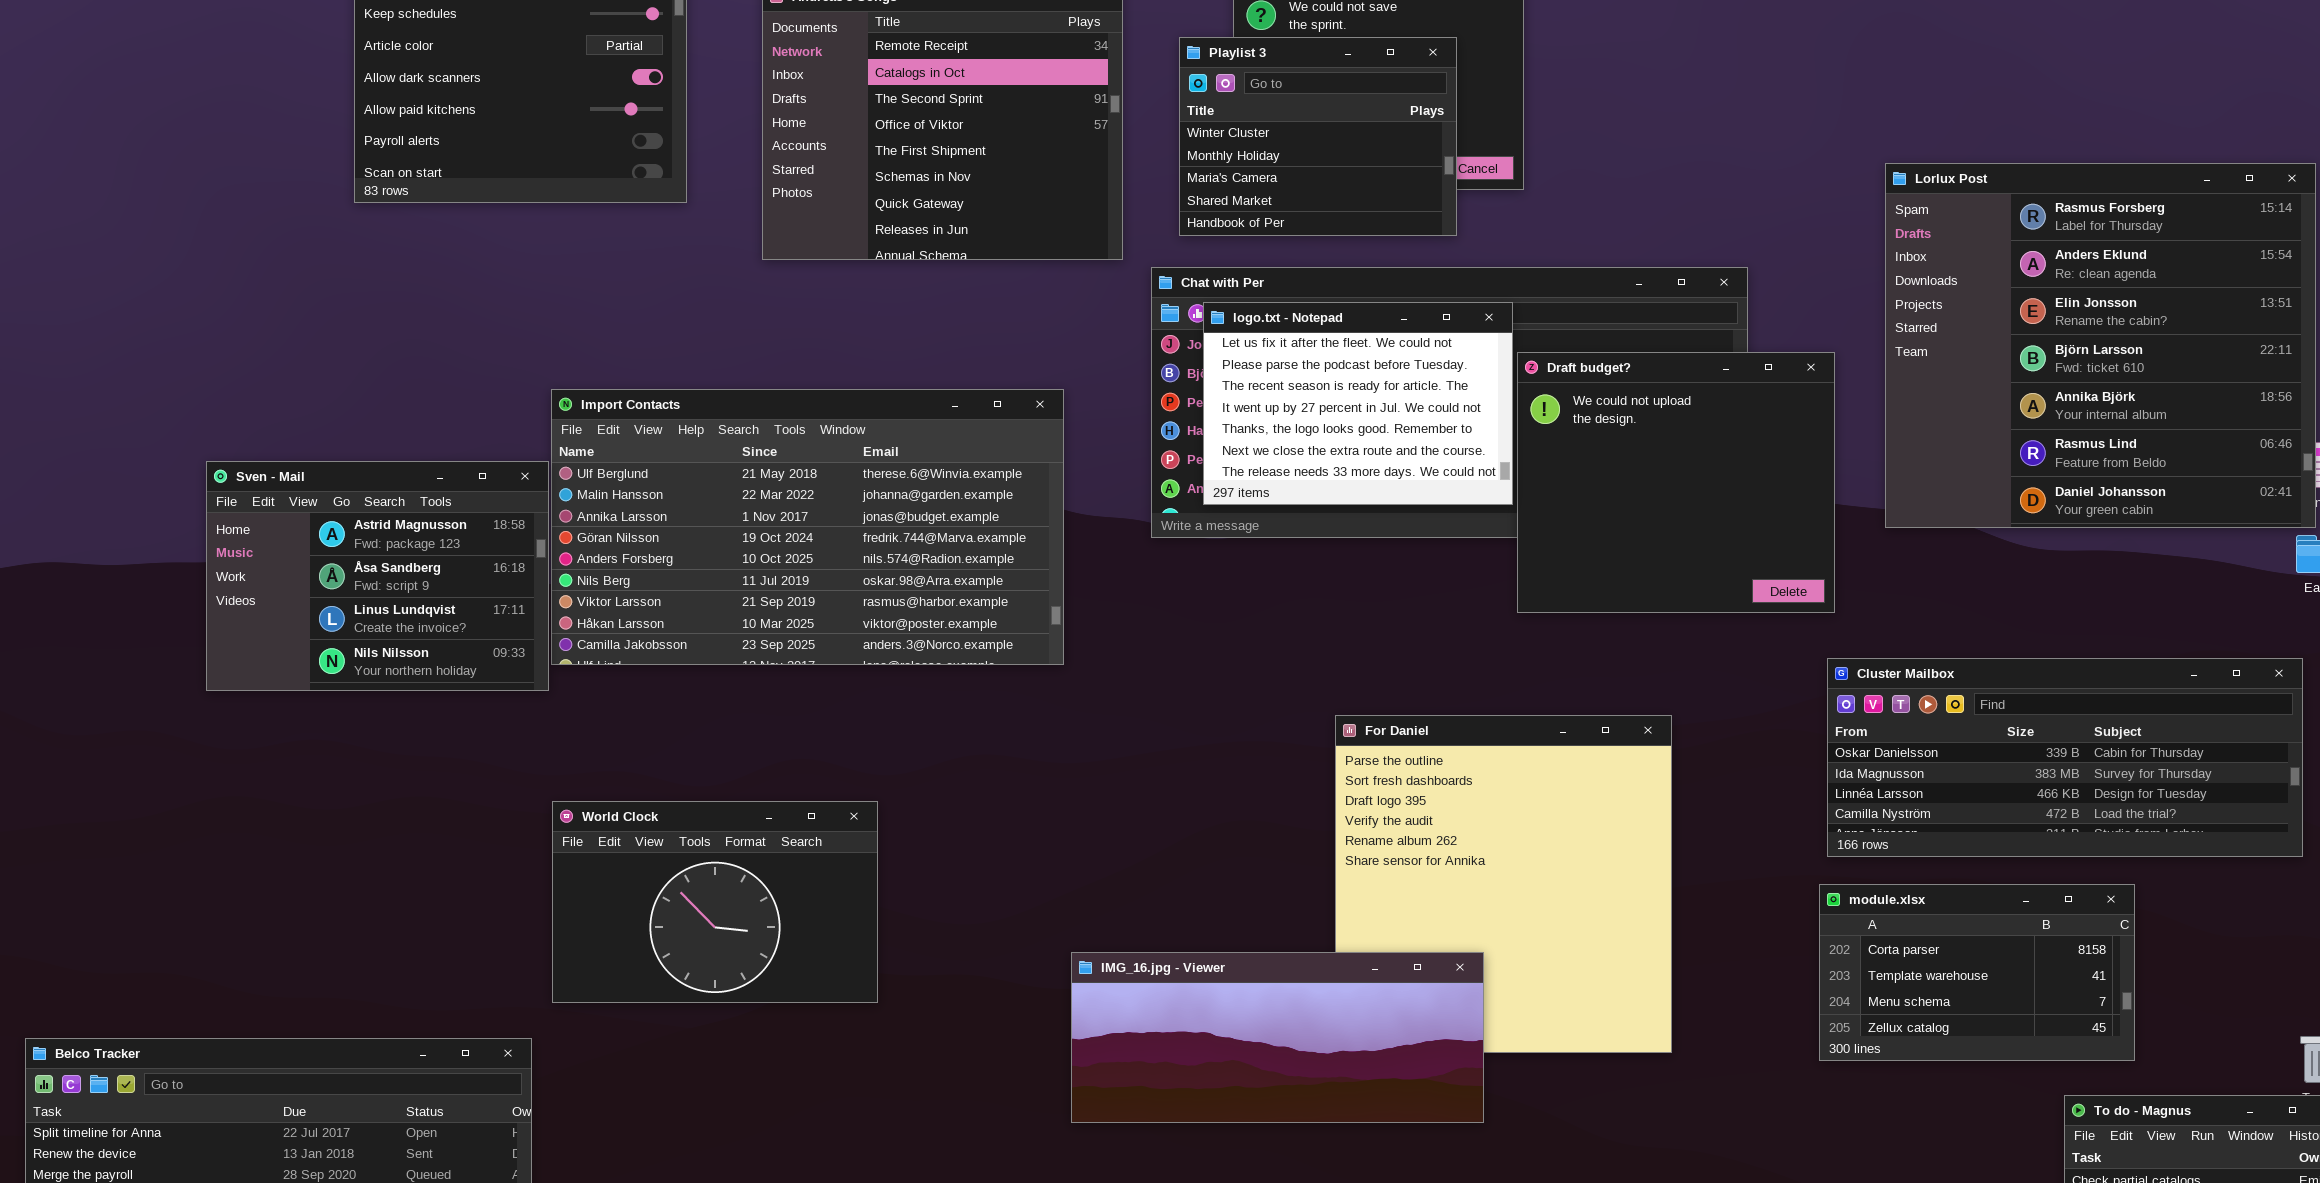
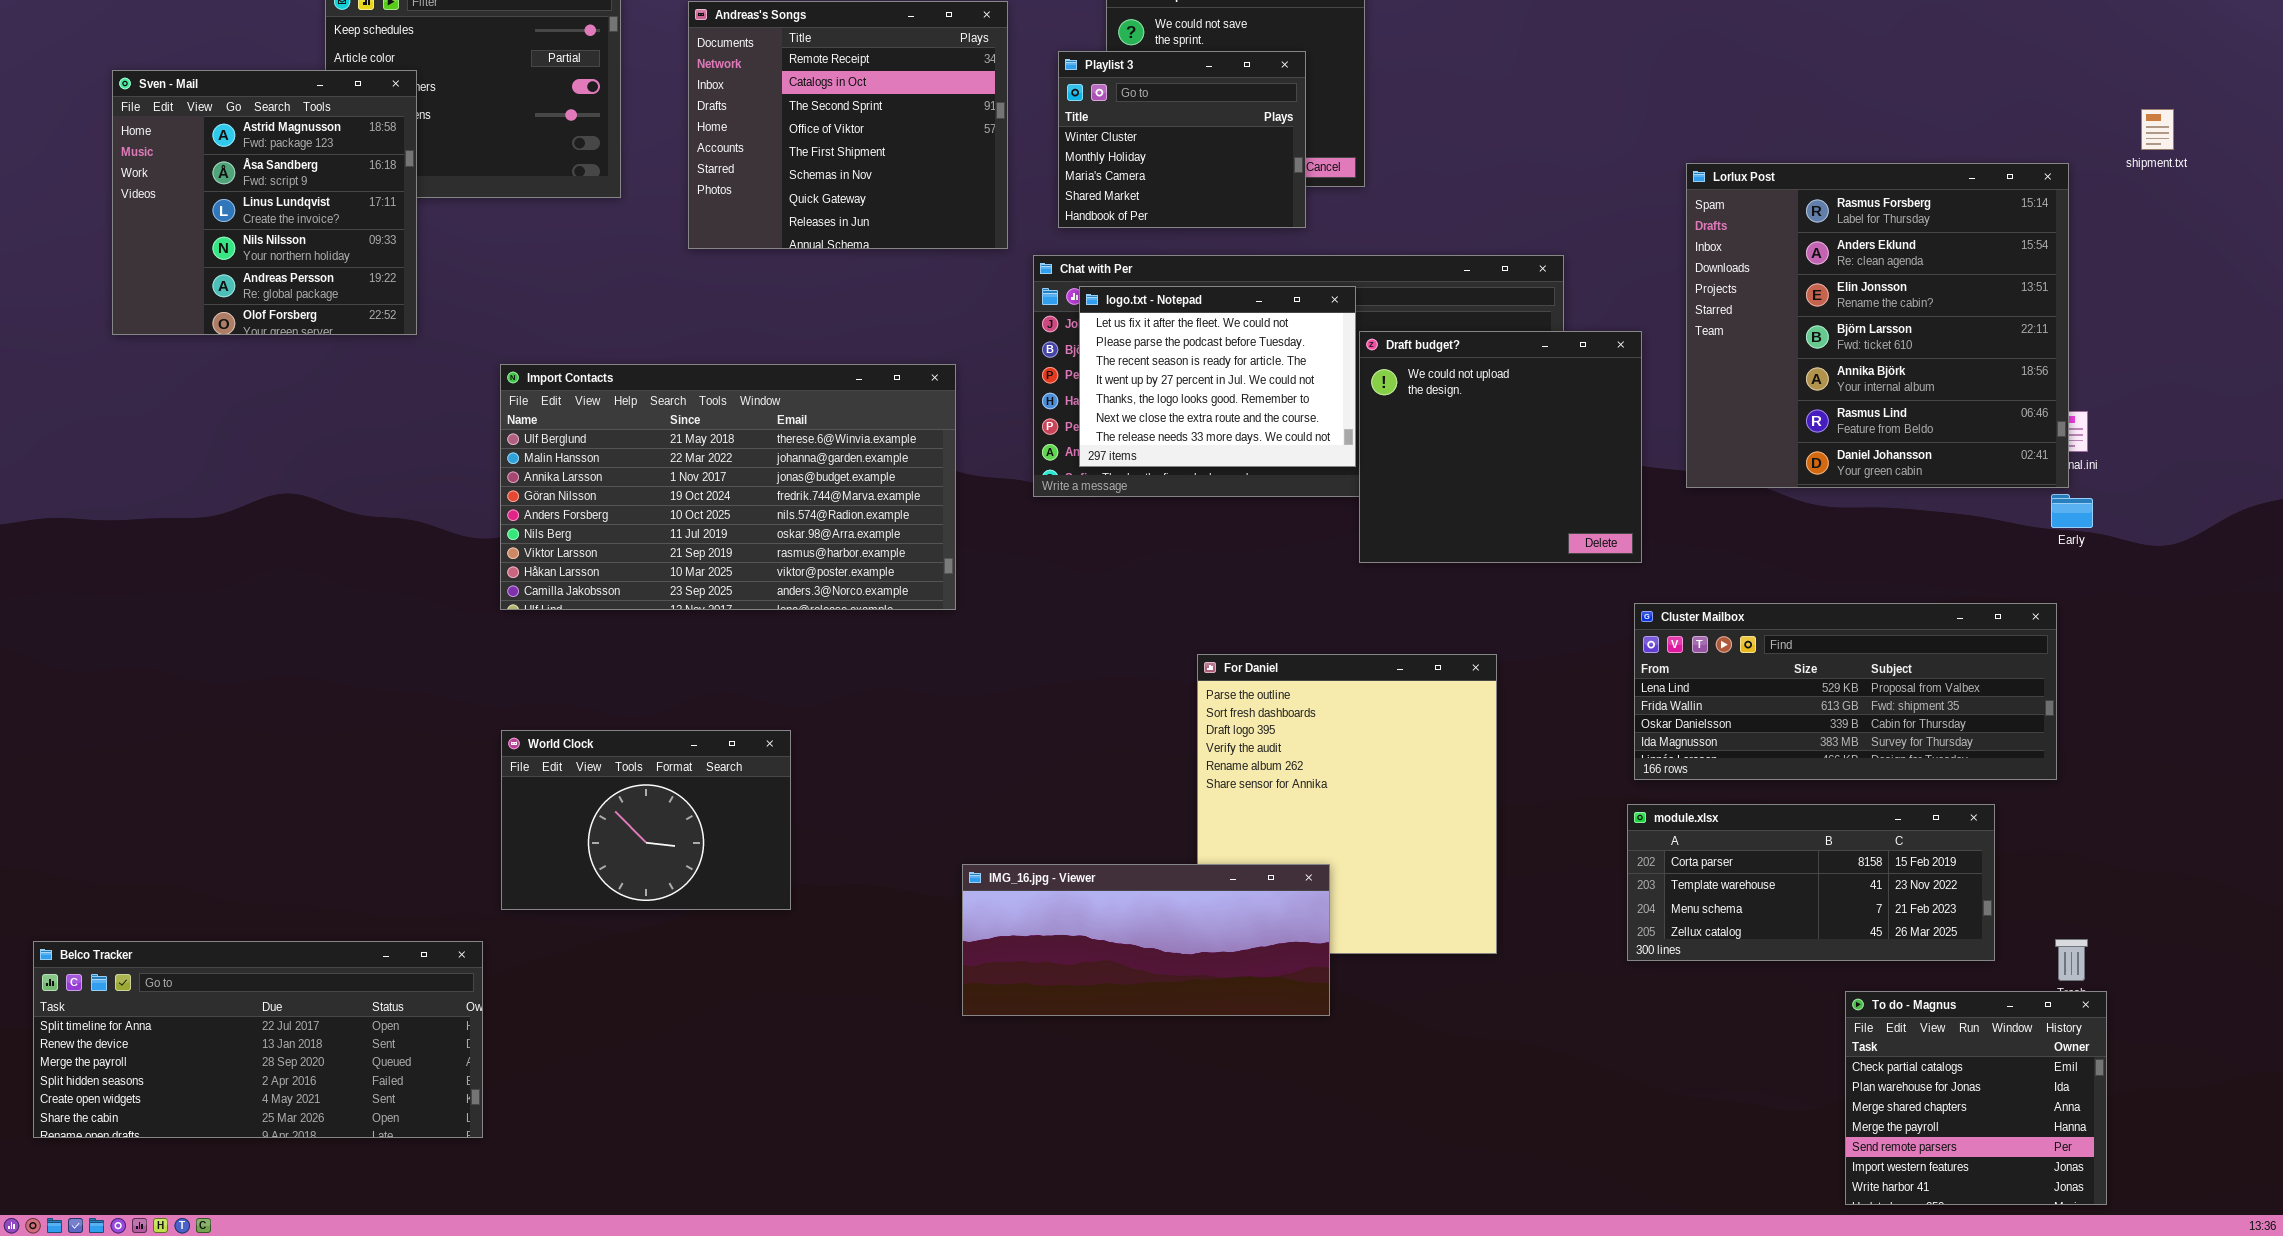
Sven - Mail: [206,461,549,691] -> [112,70,417,335], moved, resized
Cluster Mailbox: [1827,658,2303,857] -> [1634,603,2057,780], scrolled up 2 rows
module.xlsx: [1819,884,2135,1061] -> [1627,804,1995,961], resized

